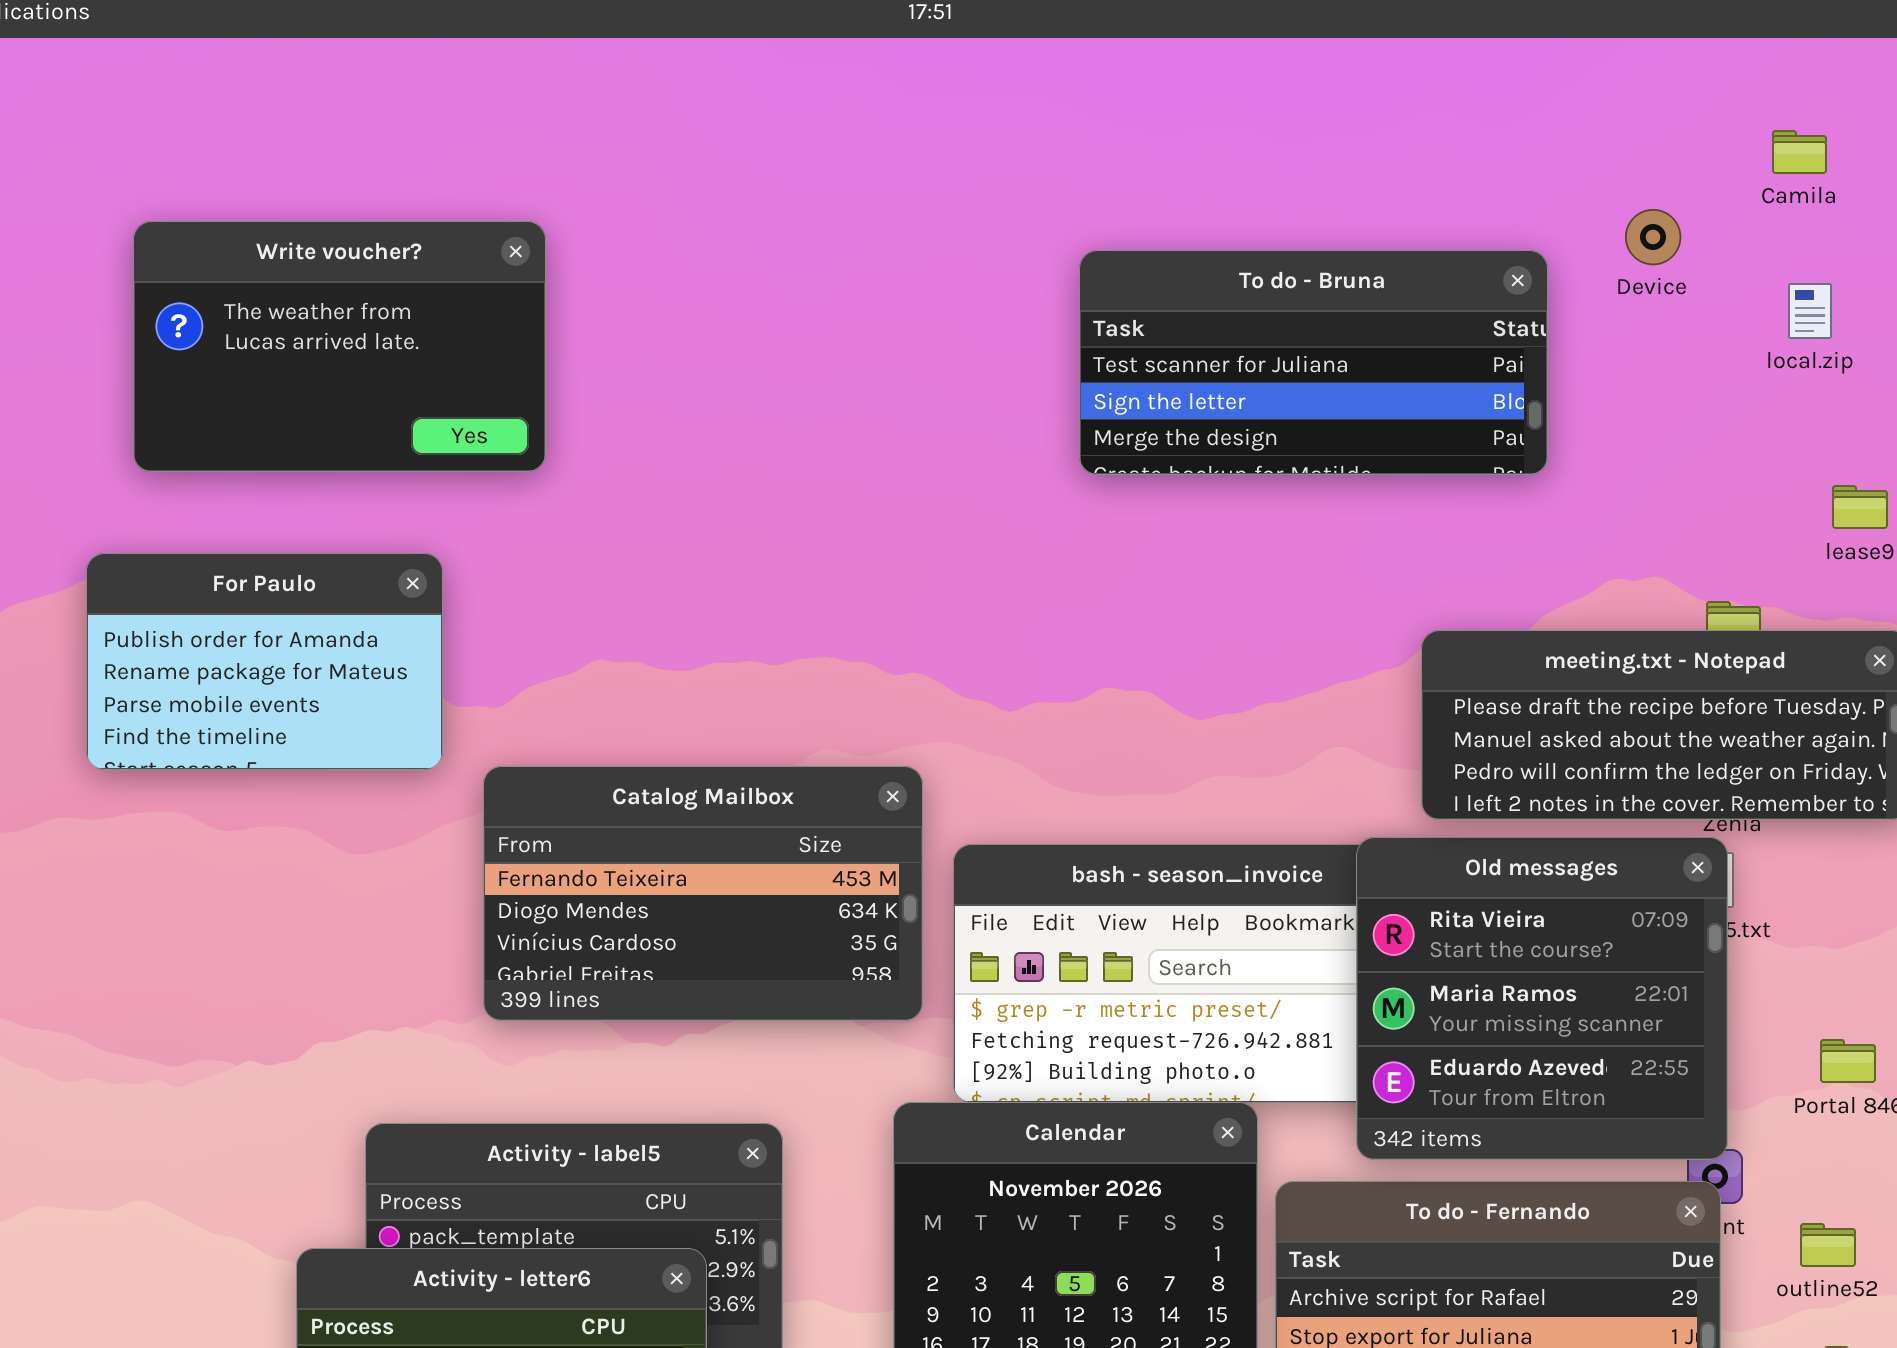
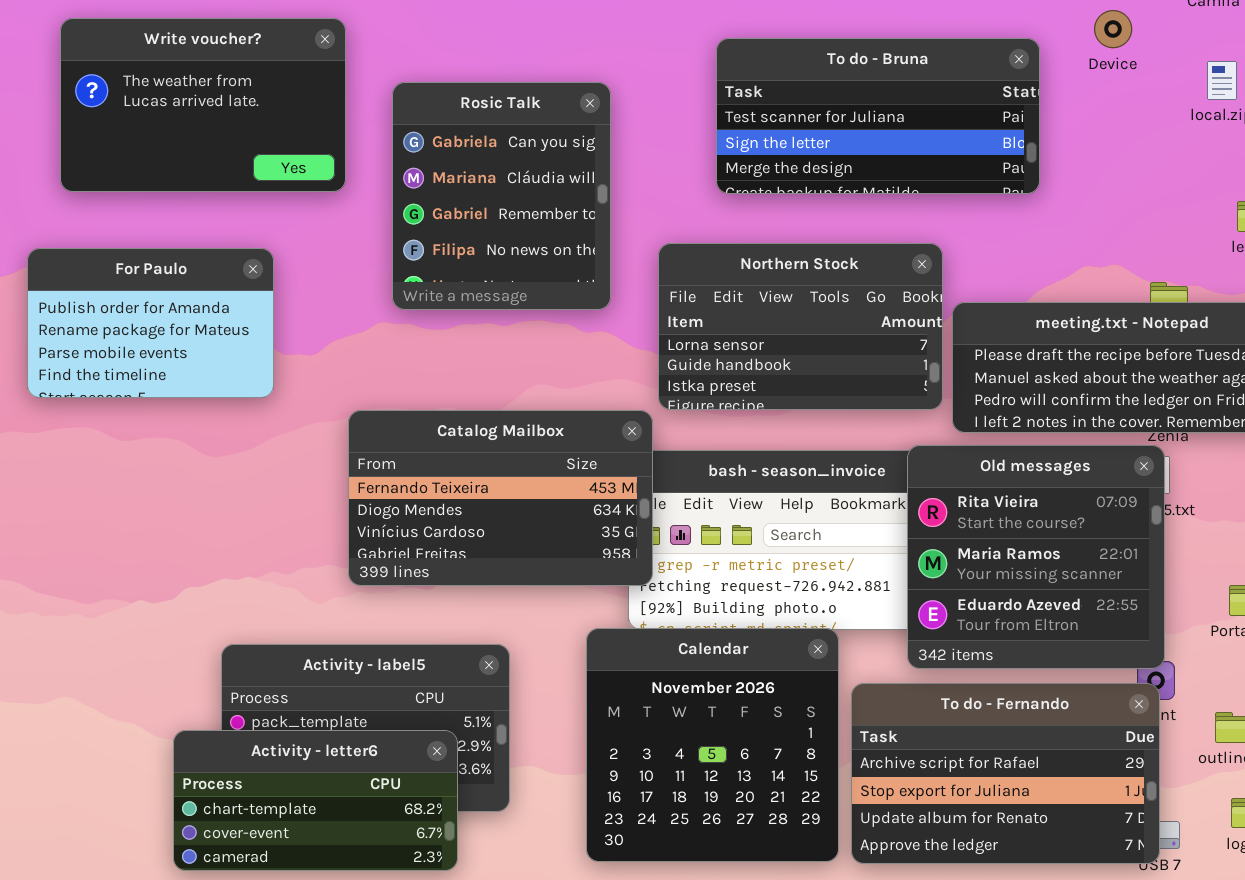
Rosic Talk: none -> [392,82,611,310], opened
Northern Stock: none -> [658,243,943,410], opened
Catalog Mailbox: [483,766,923,1021] -> [348,410,653,586], moved

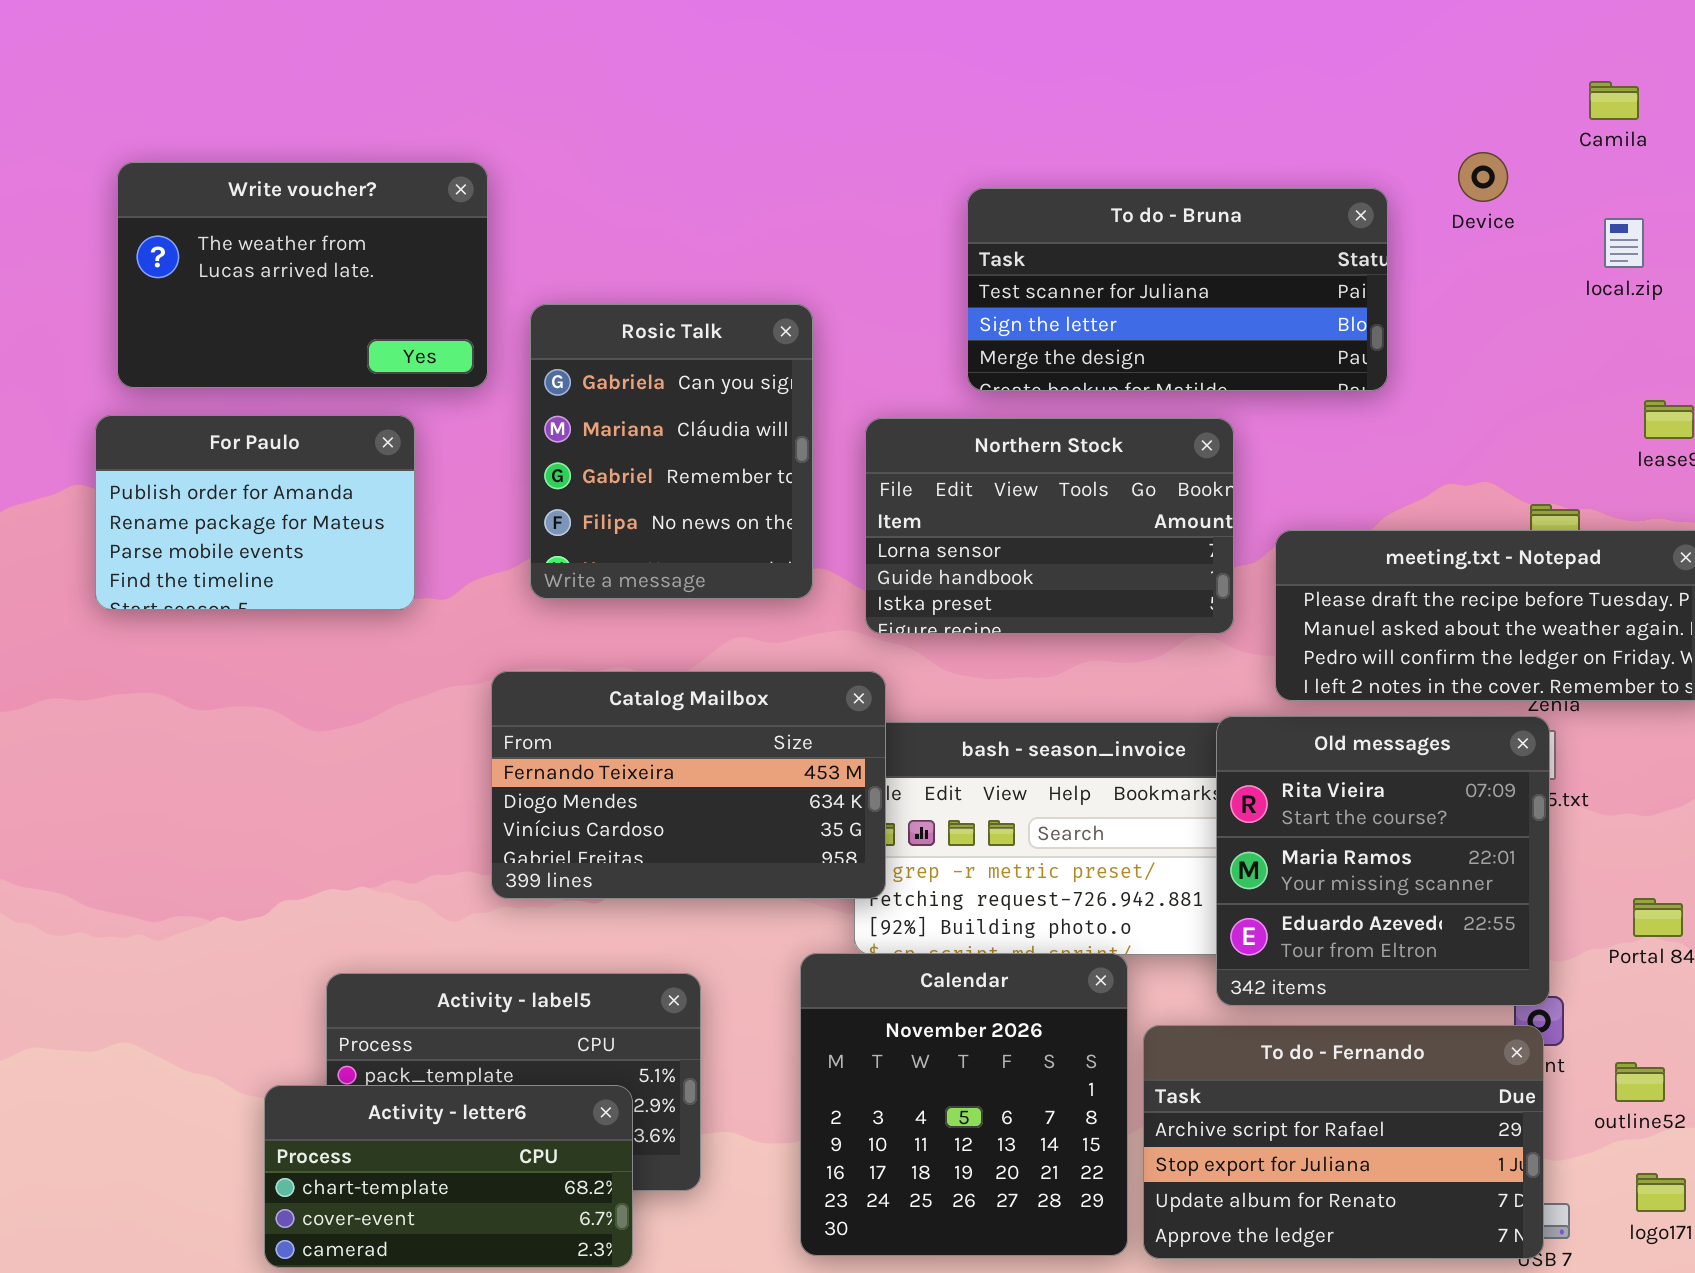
Rosic Talk: [392,82,611,310] -> [530,304,813,599], moved
Northern Stock: [658,243,943,410] -> [865,418,1234,634], moved
For Paulo: [27,248,274,398] -> [95,415,415,610], moved

